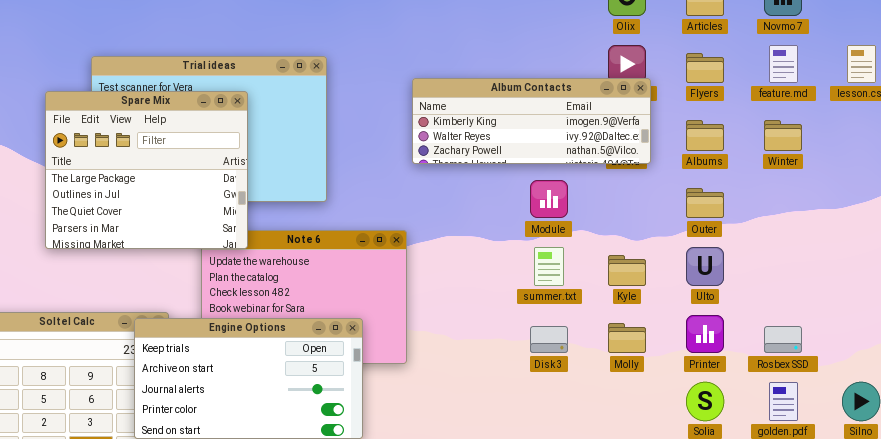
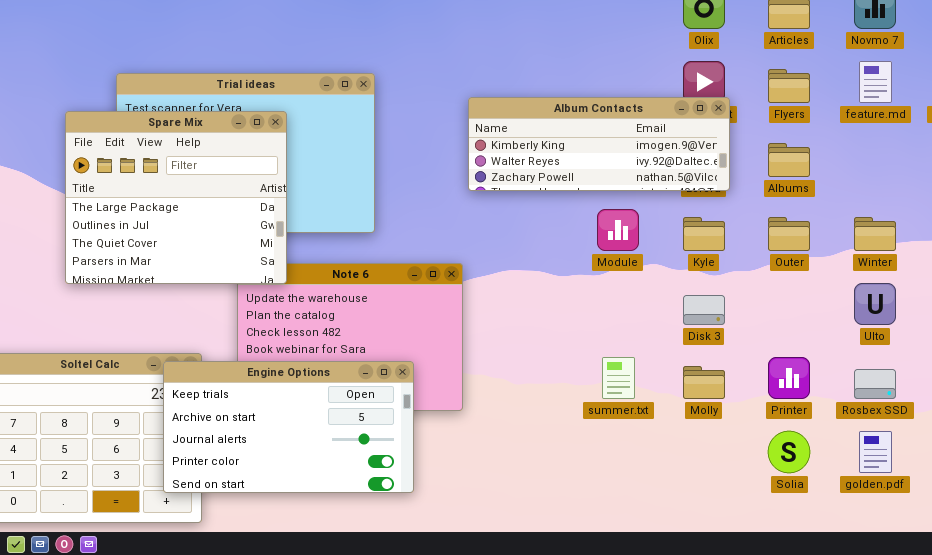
Winter: [764,120,802,151] -> [854,217,896,251], moved
summer.txt: [534,247,564,286] -> [602,357,635,399], moved
Ulto: [686,247,724,286] -> [854,283,896,325], moved
Kyle: [608,255,646,286] -> [683,217,725,251], moved
Disk 3: [530,326,568,353] -> [683,295,725,325], moved

